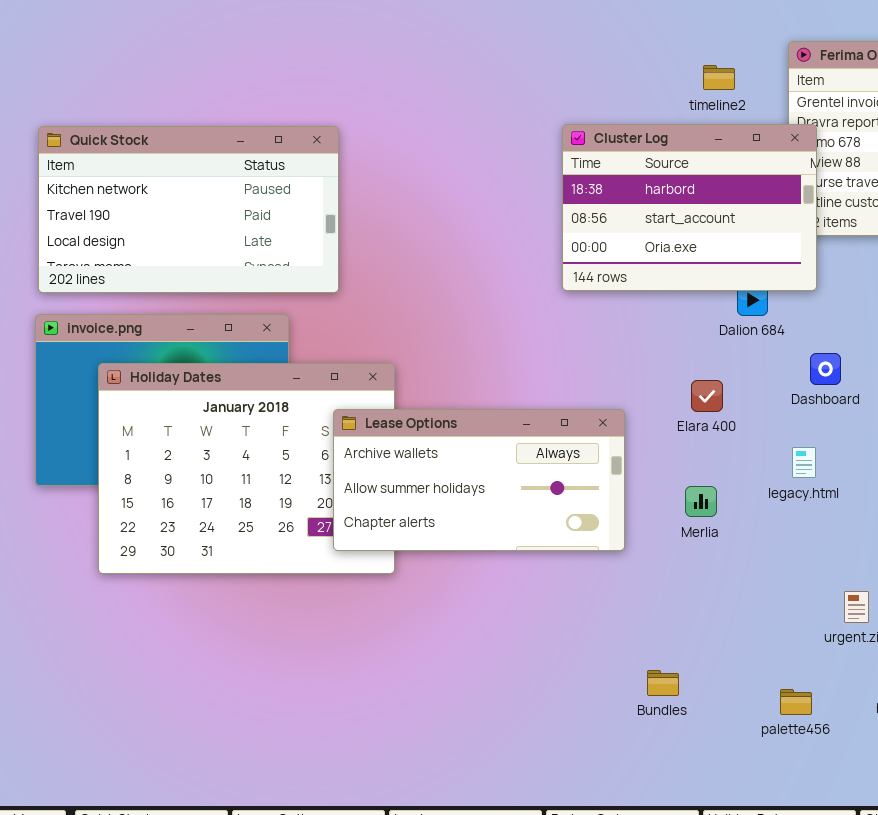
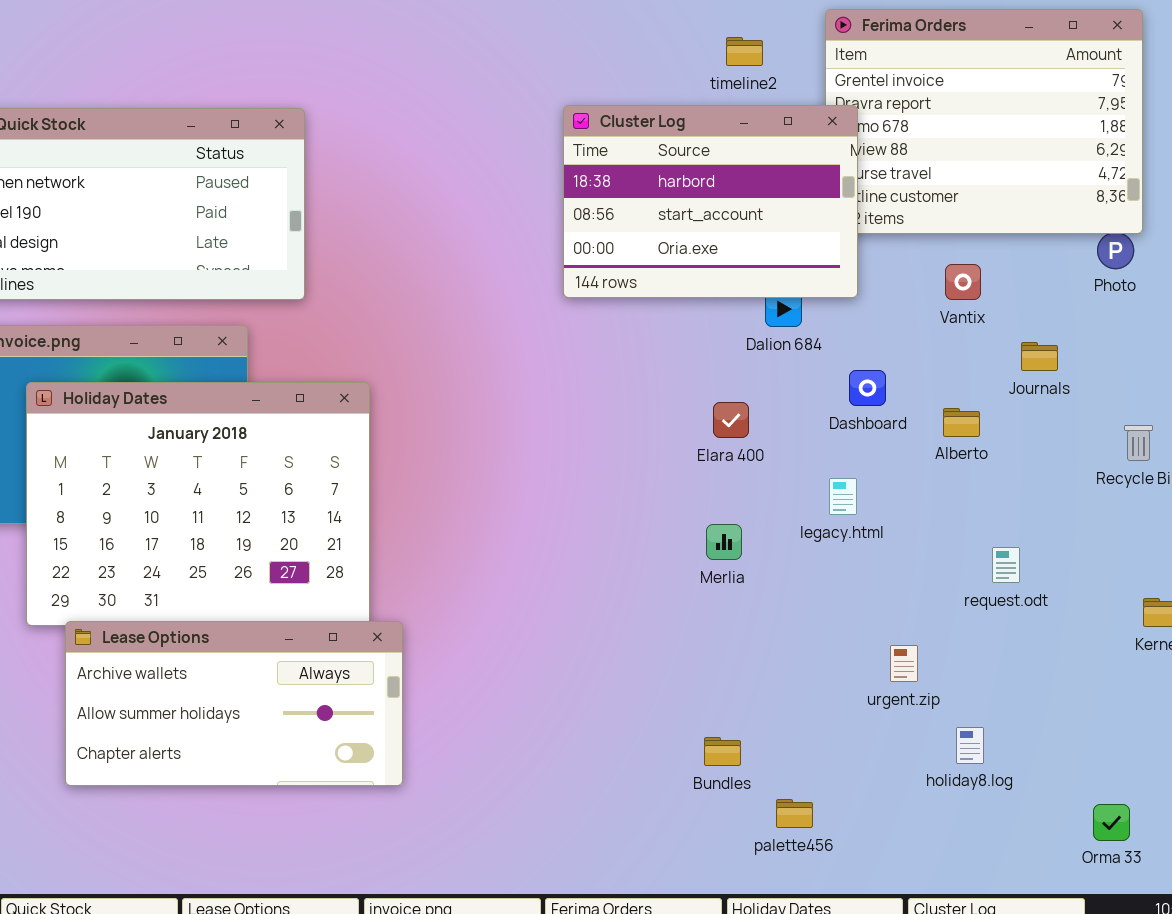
Lease Options: [333,409,625,551] -> [65,621,403,786], moved
Bundles: [647,670,679,696] -> [704,737,741,766], moved
palette456: [780,689,812,715] -> [776,799,813,828], moved

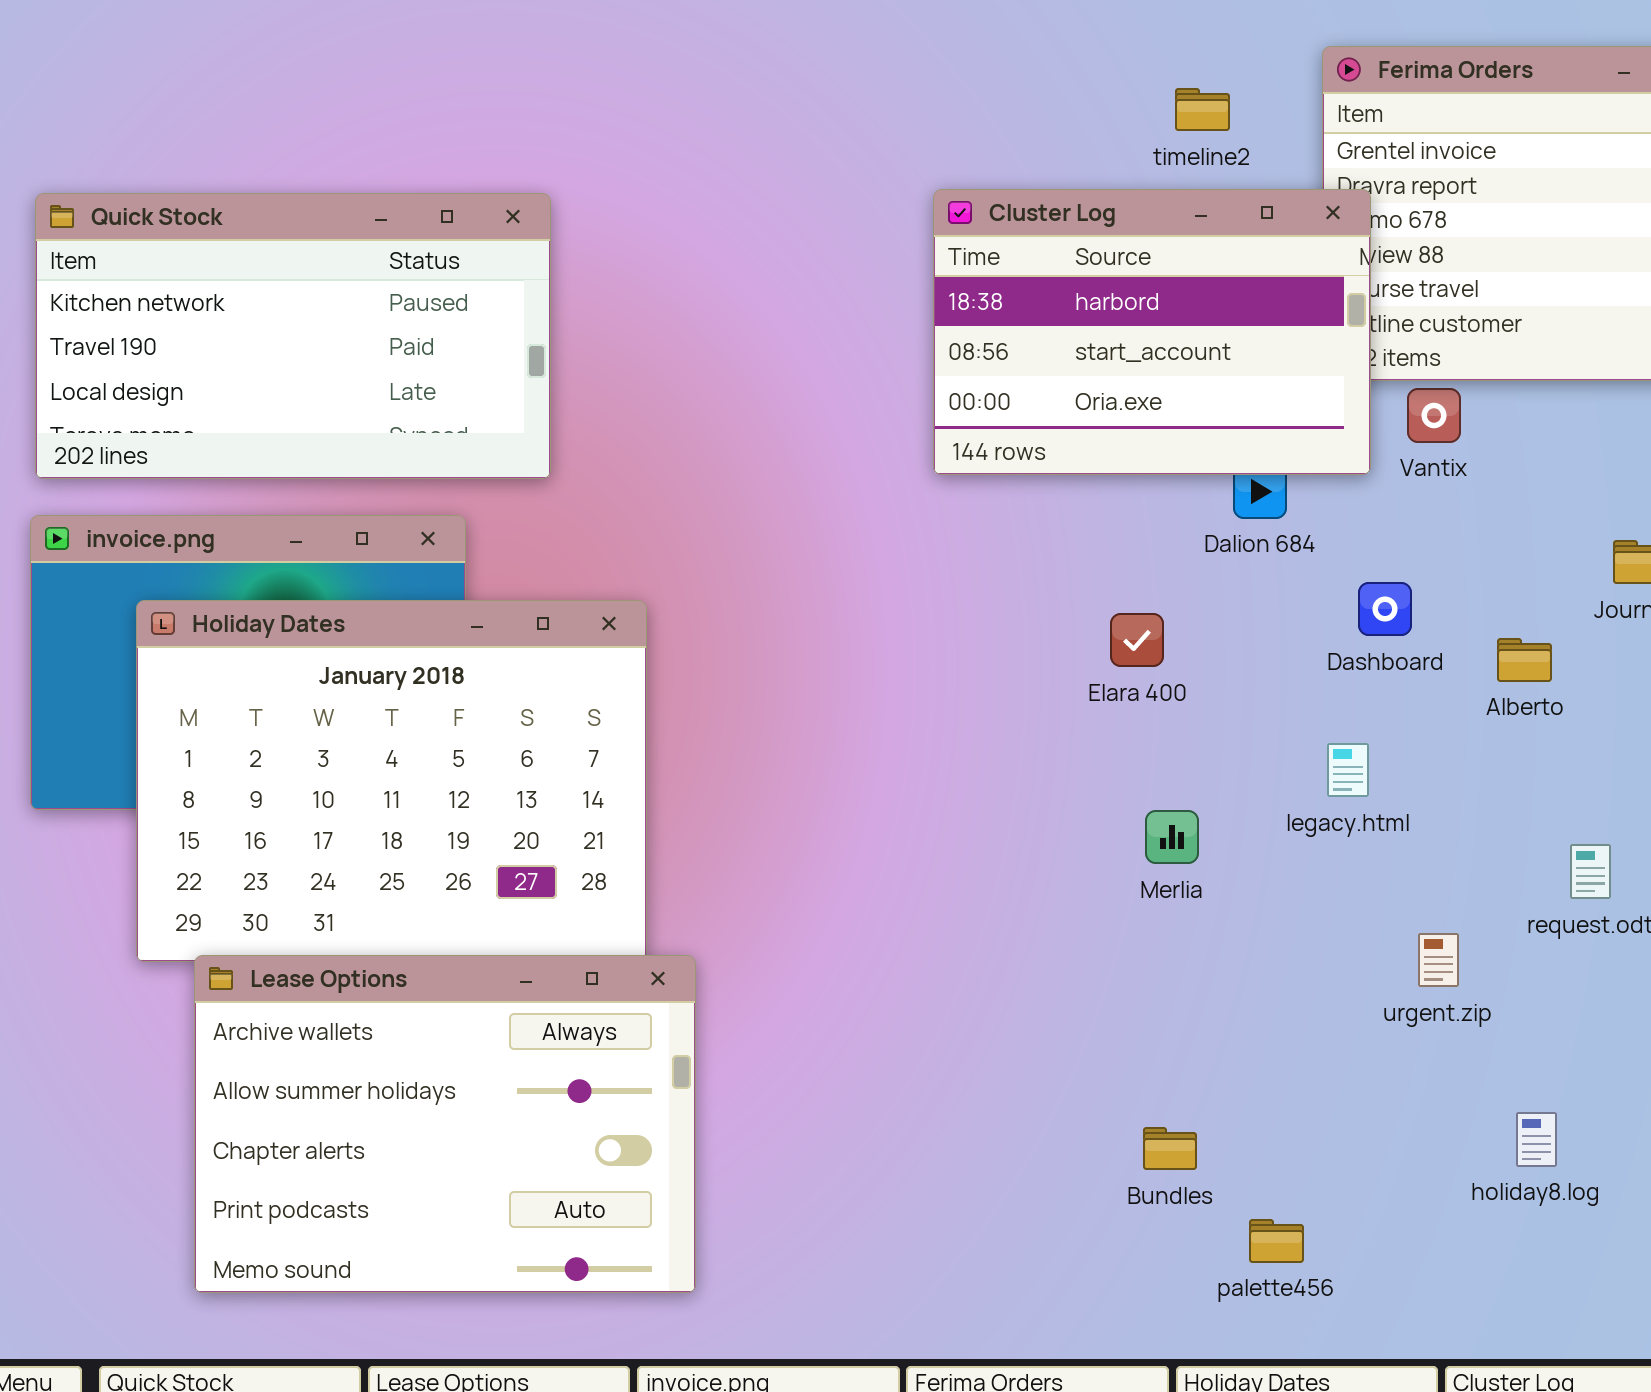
Vantix: [945,264,981,300] -> [1407,388,1461,443], moved
Elara 400: [713,402,749,438] -> [1110,613,1164,667], moved
Lease Options: [65,621,403,786] -> [194,955,696,1293], resized
urgent.zip: [890,645,918,682] -> [1418,933,1459,987], moved

